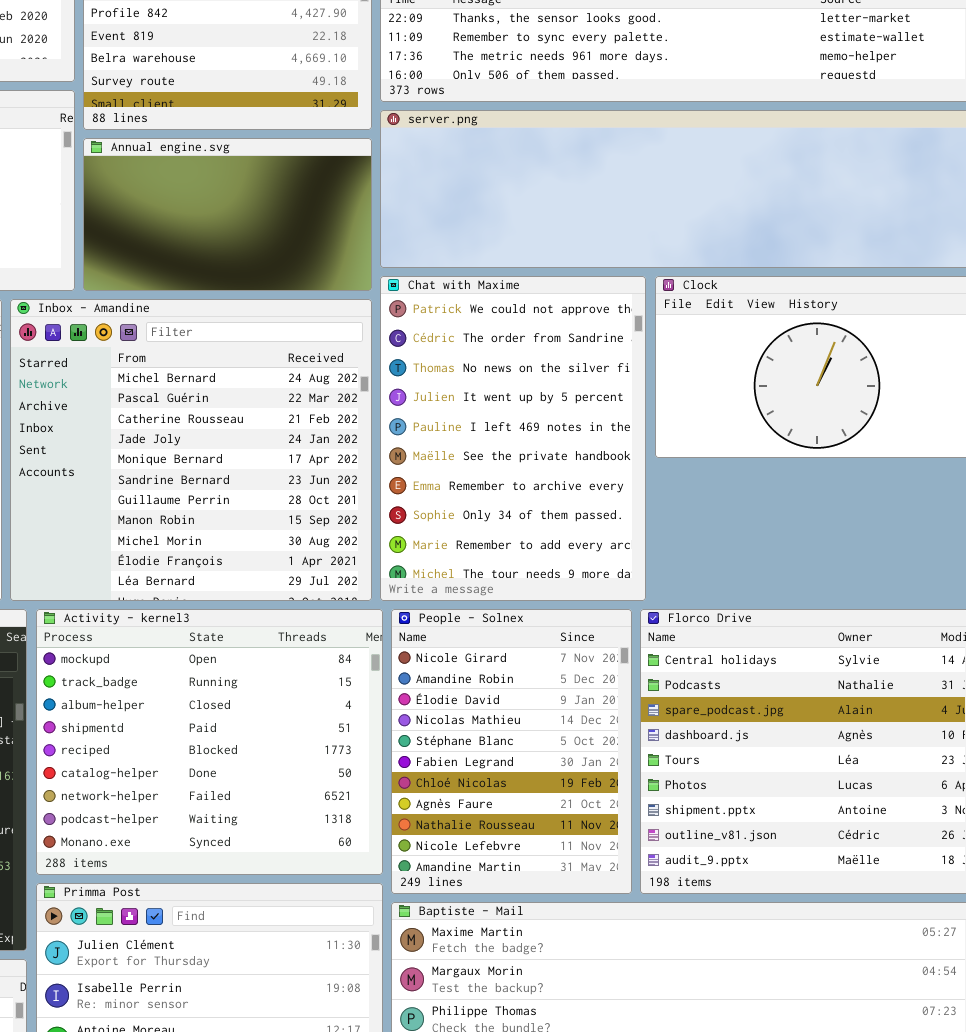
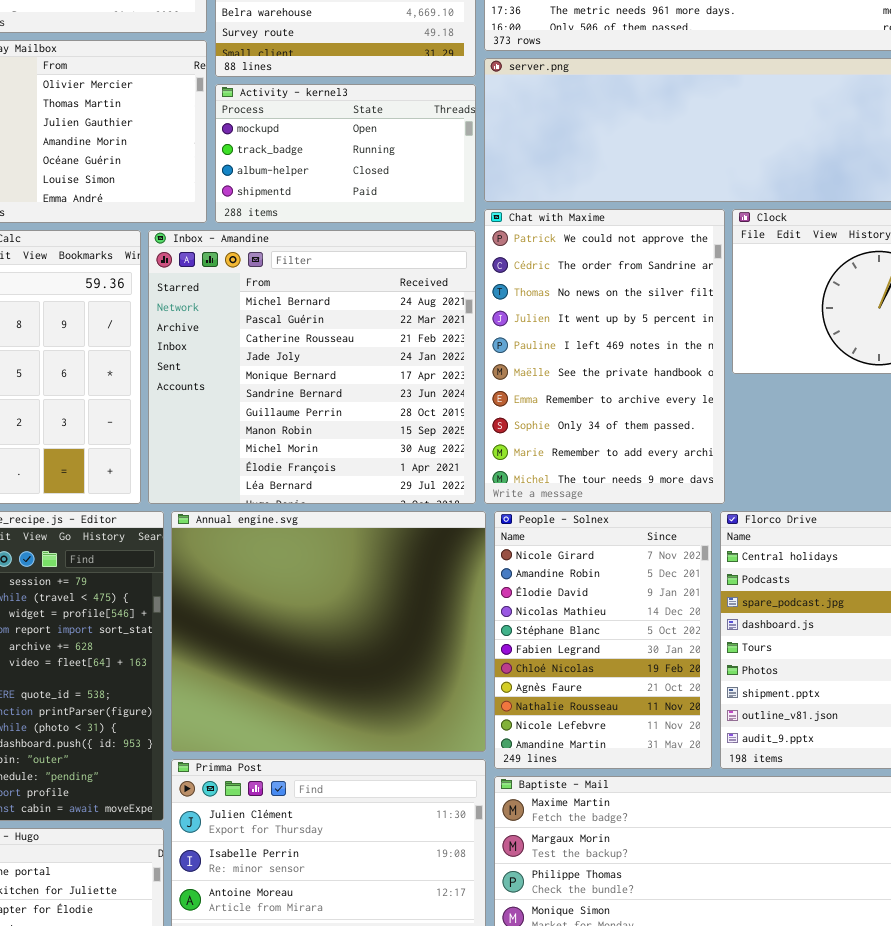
Annual engine.svg: [83,138,372,291] -> [171,511,486,752], moved, resized
Activity - kernel3: [36,609,383,875] -> [215,84,476,223], moved, resized

